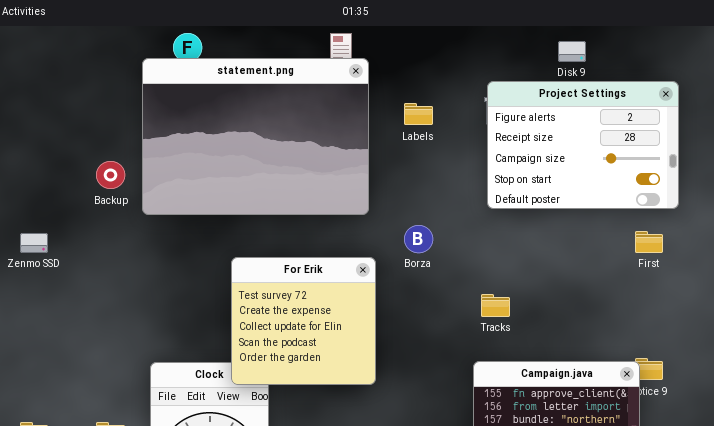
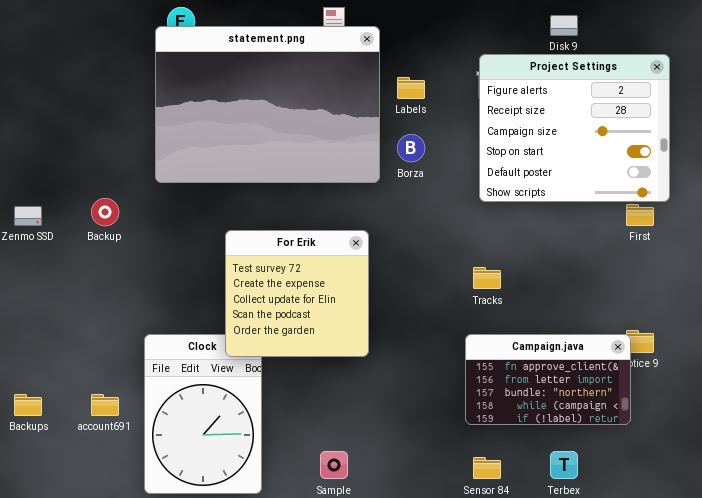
statement.png: [142,58,369,215] -> [155,26,380,183], moved
Project Settings: [487,81,679,209] -> [479,54,670,202], resized
Backup: [96,161,125,189] -> [91,198,119,226], moved
Borza: [404,225,433,253] -> [397,134,425,162], moved

